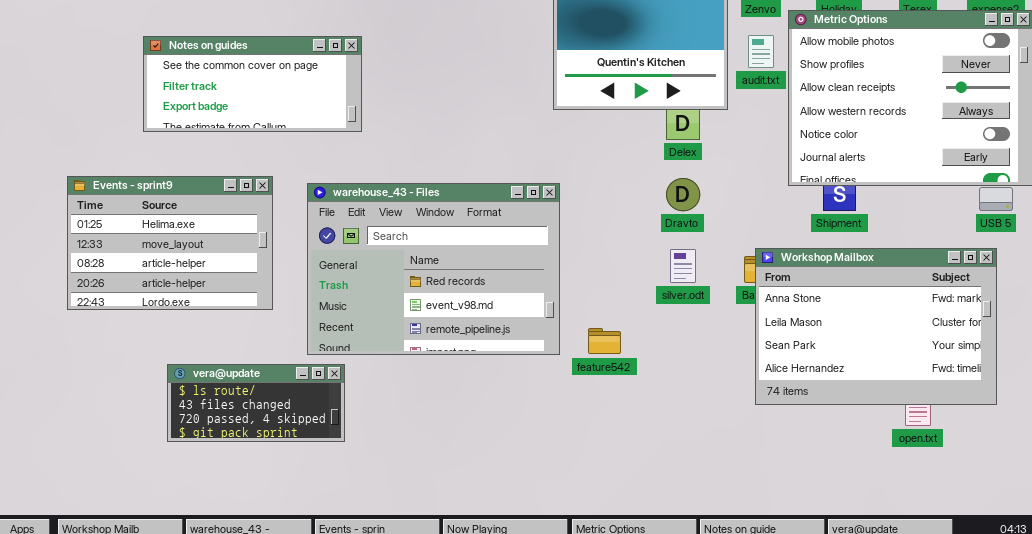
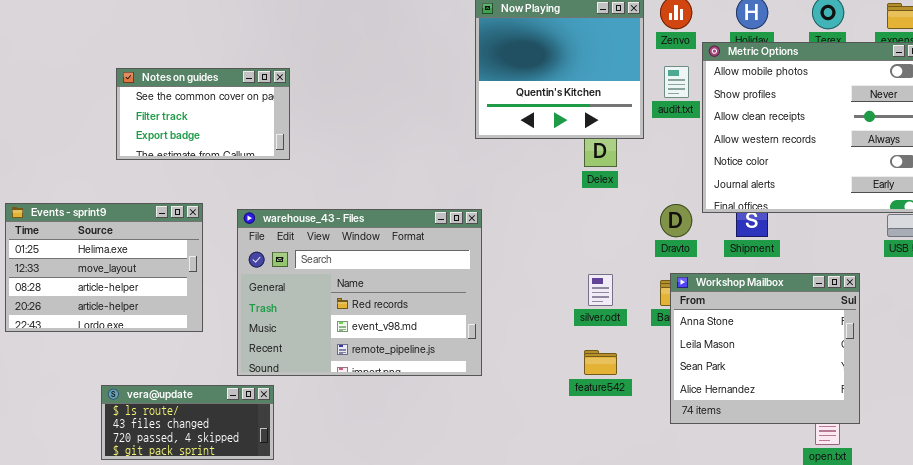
Notes on guides: [143,36,362,132] -> [116,68,290,160], resized
Dravto: [666,178,700,211] -> [660,204,692,237], moved
Workshop Mailbox: [755,248,997,405] -> [670,273,860,424], resized
feature542: [588,328,621,354] -> [584,350,617,375], moved

